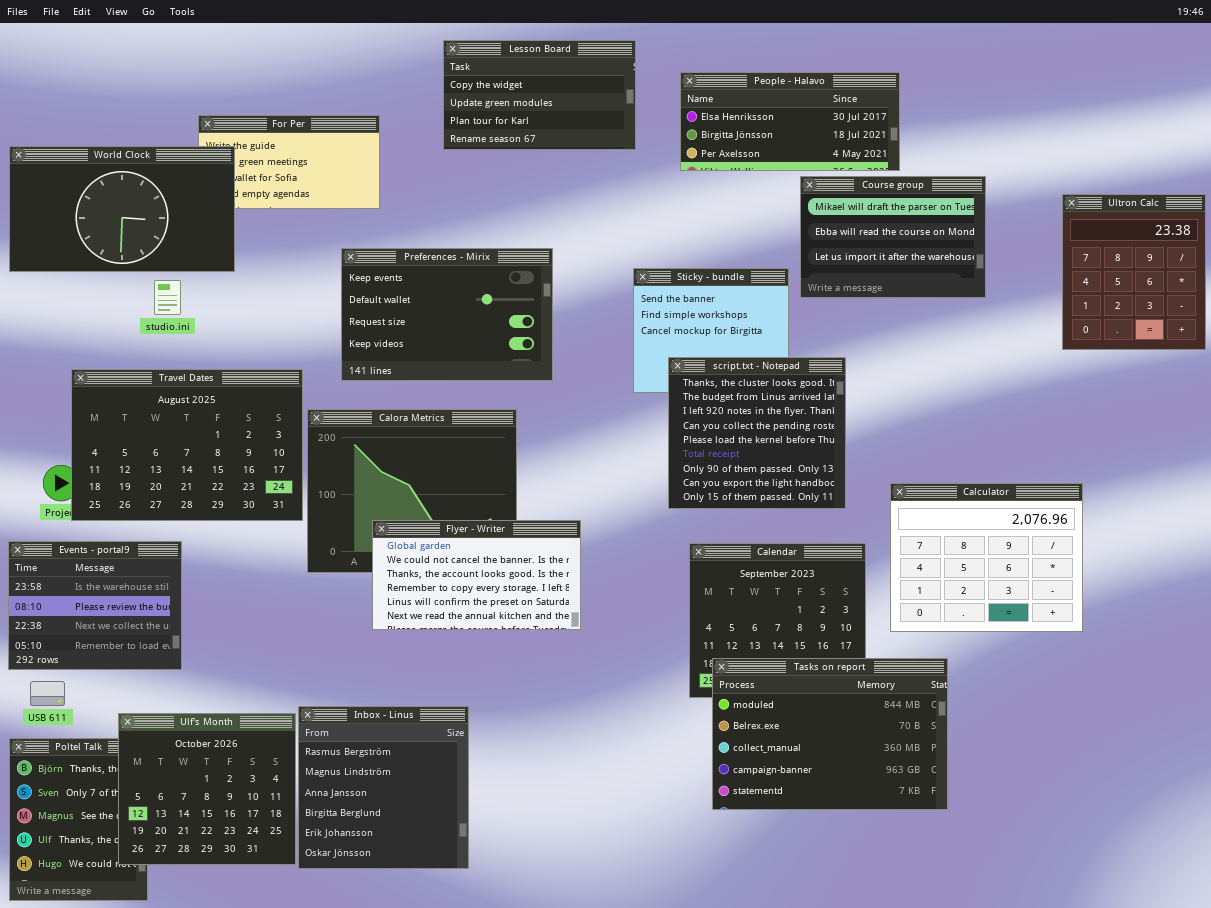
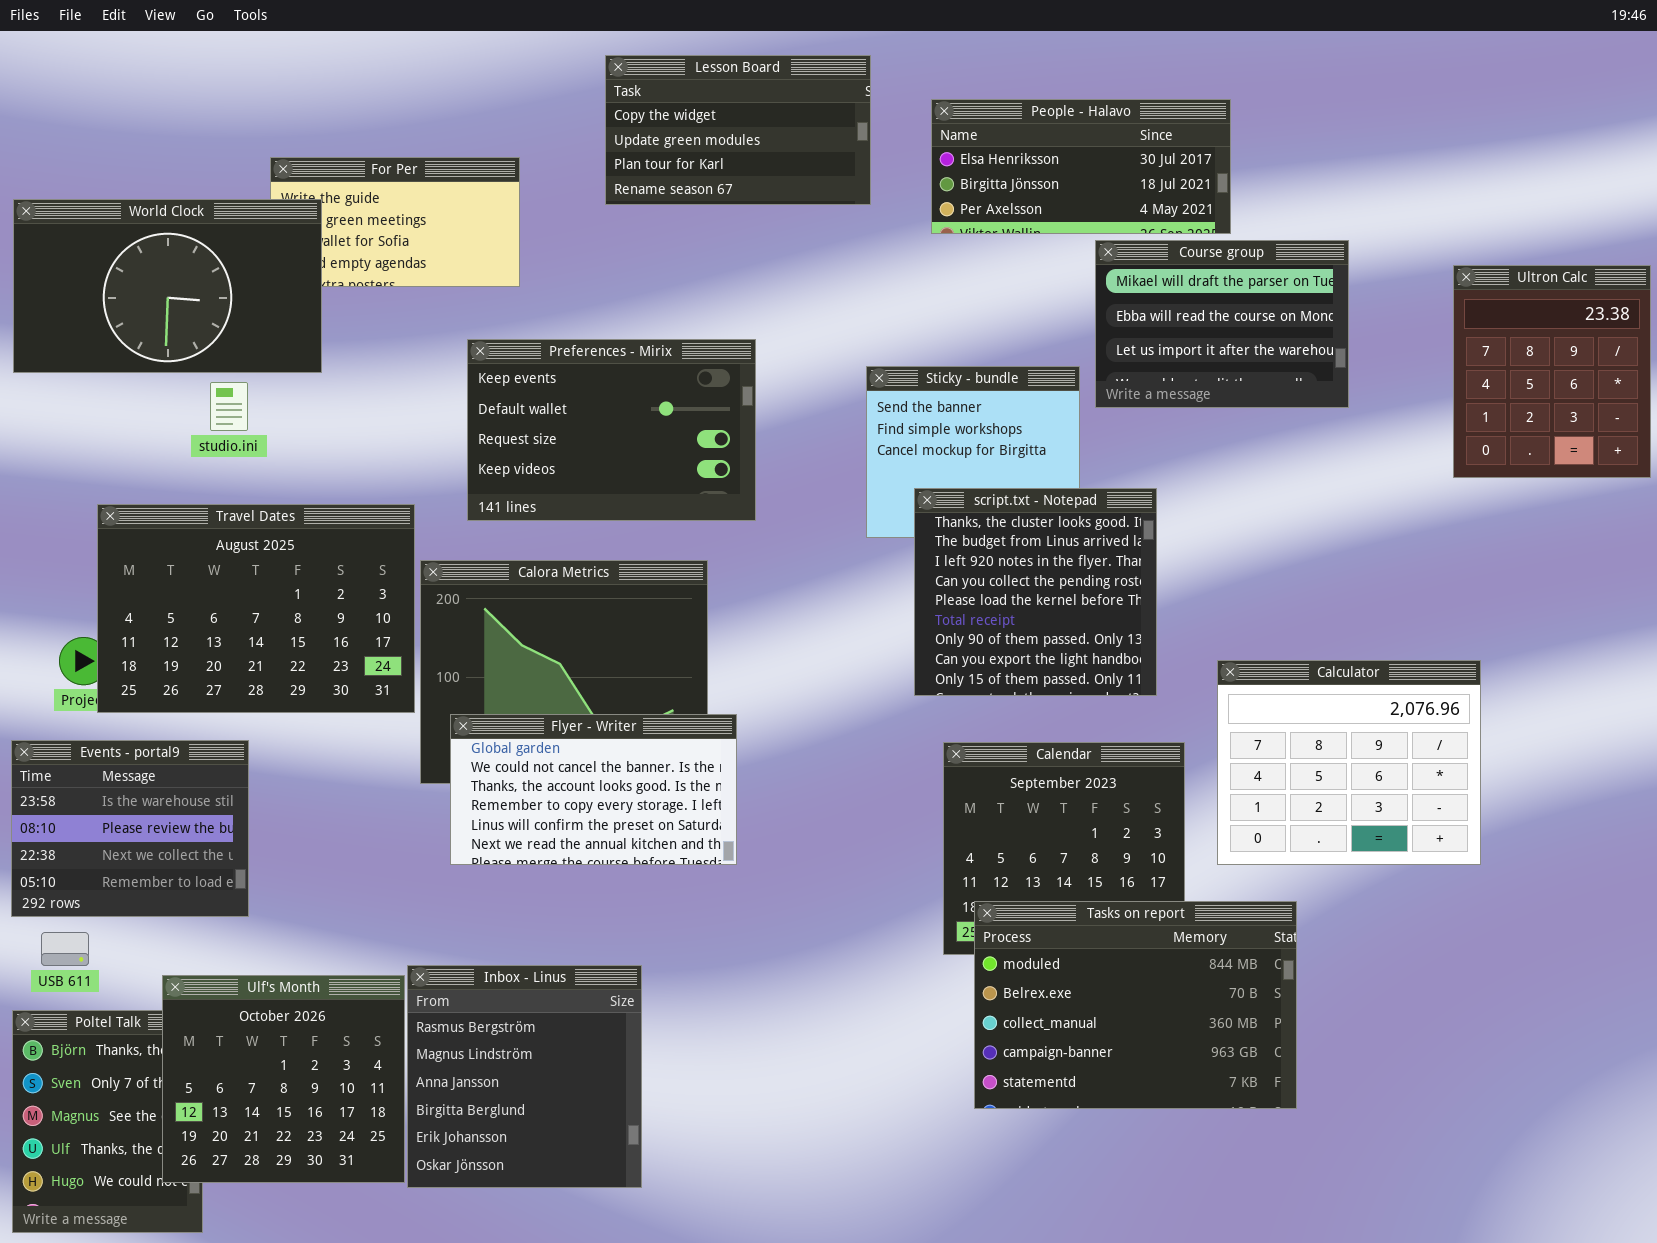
Flyer - Writer: [372,520,581,630] -> [450,714,737,865], moved

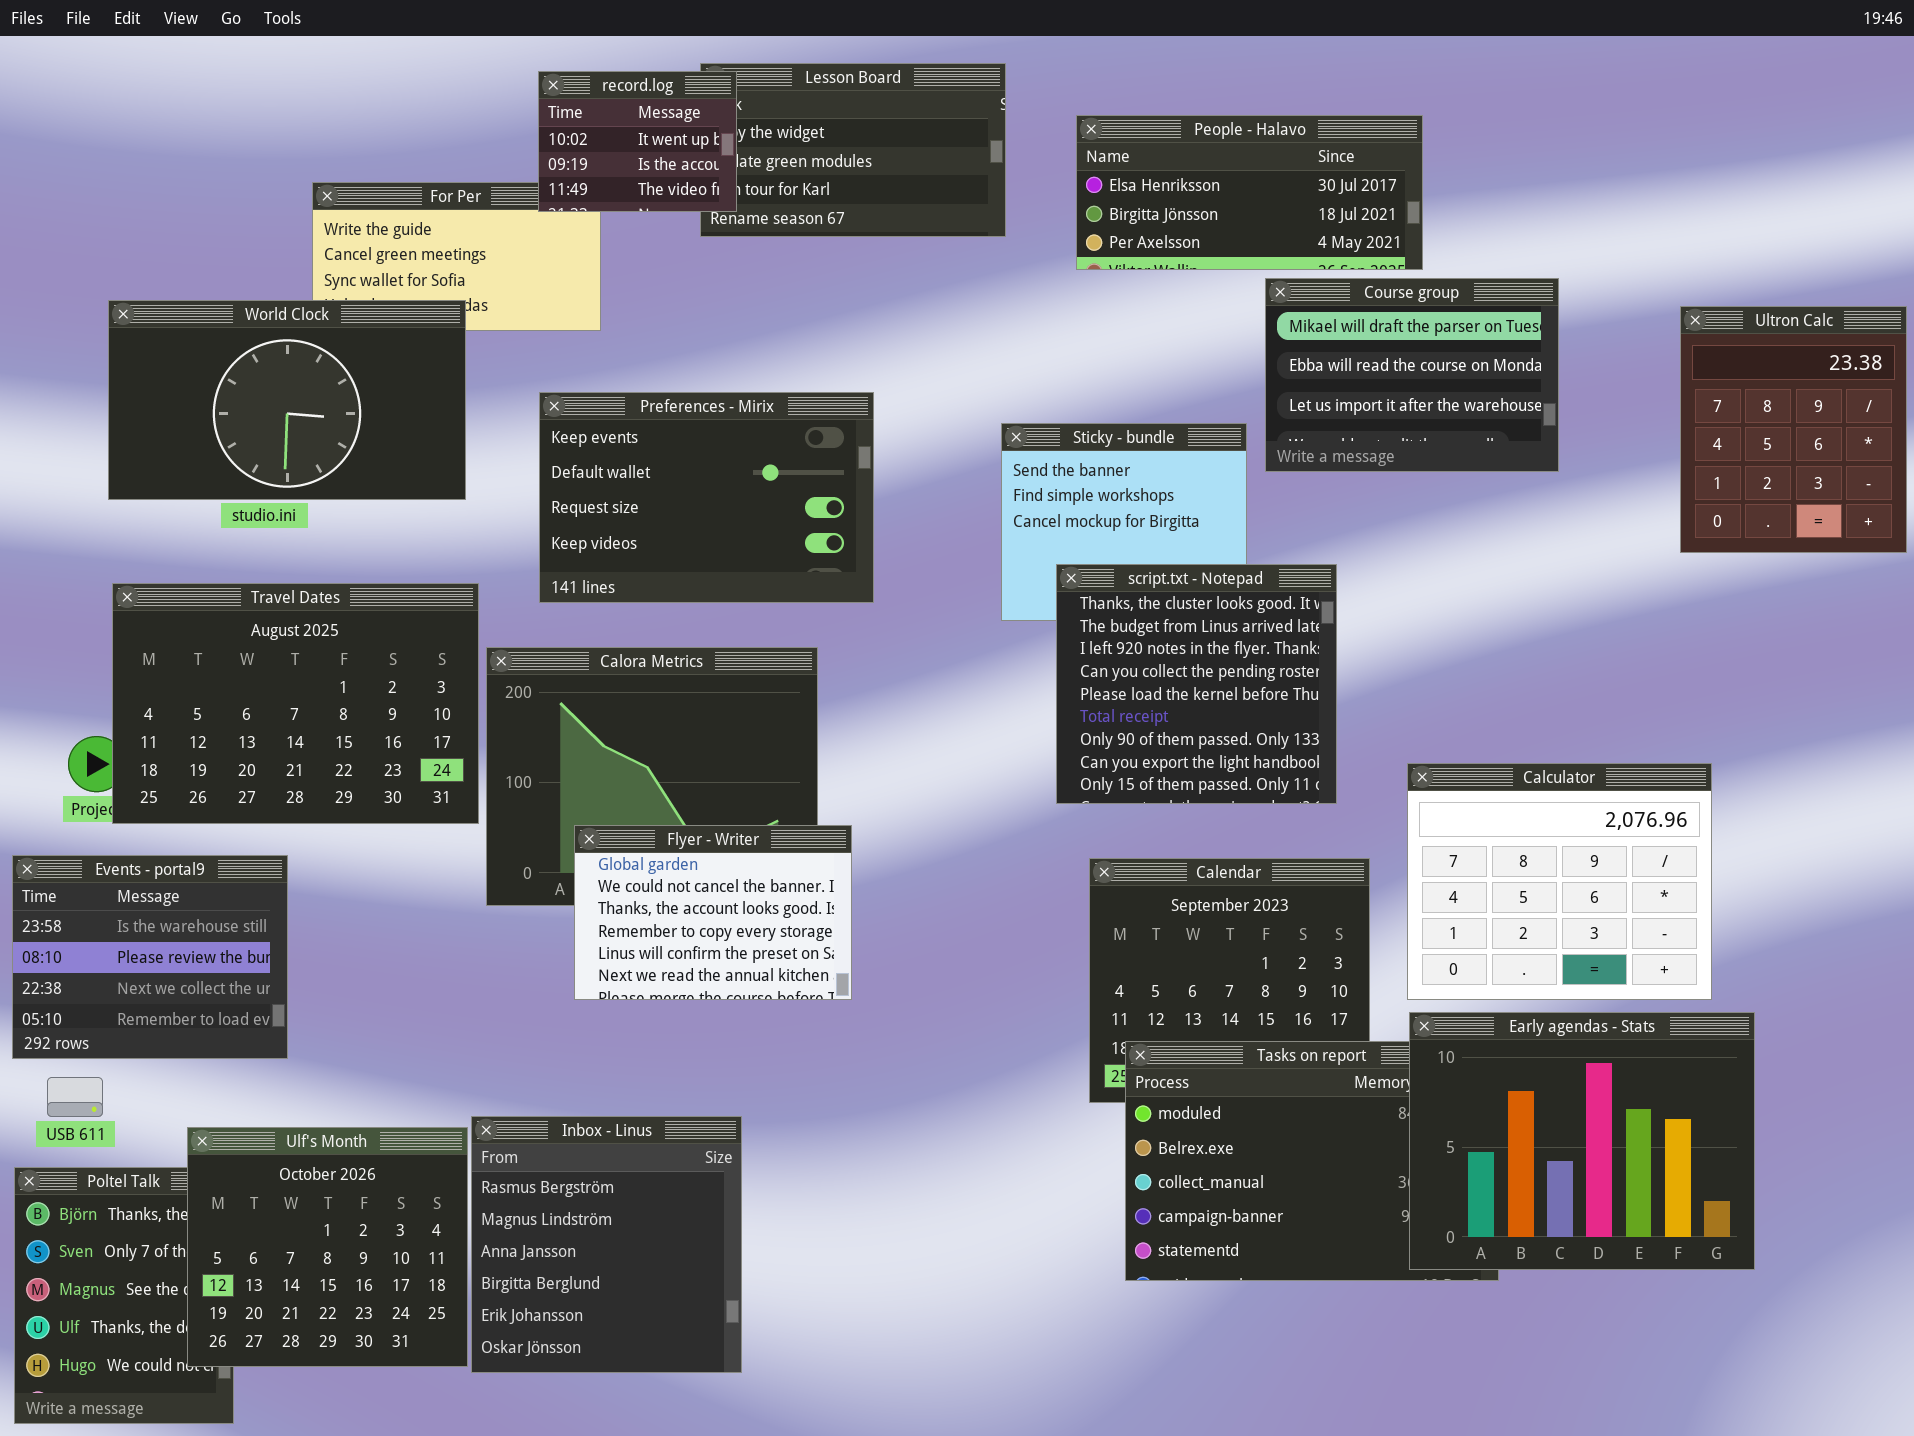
record.log: none -> [538,71,737,212], opened
World Clock: [13,199,322,373] -> [108,300,466,500], moved
Flyer - Writer: [450,714,737,865] -> [574,825,852,1000], resized
Early agendas - Stats: none -> [1409,1012,1755,1270], opened

